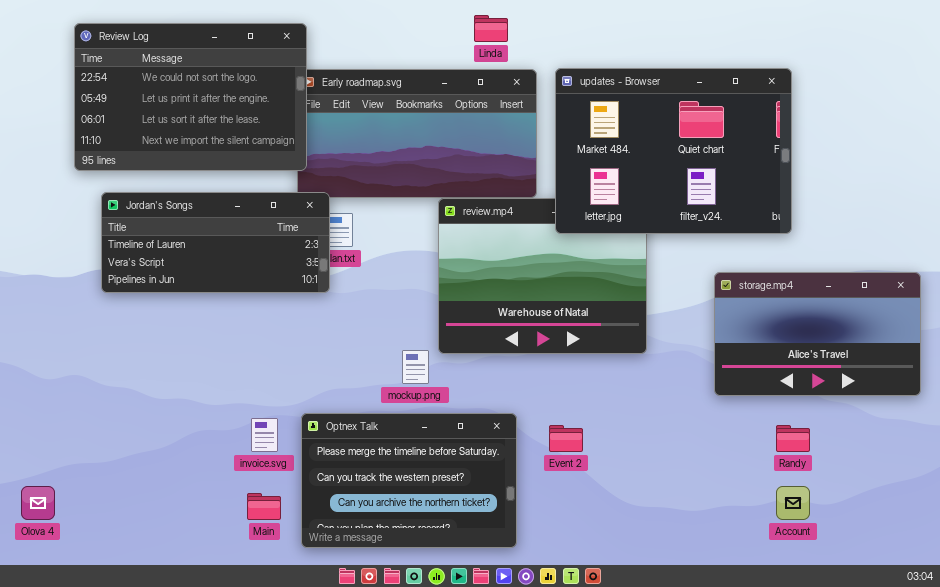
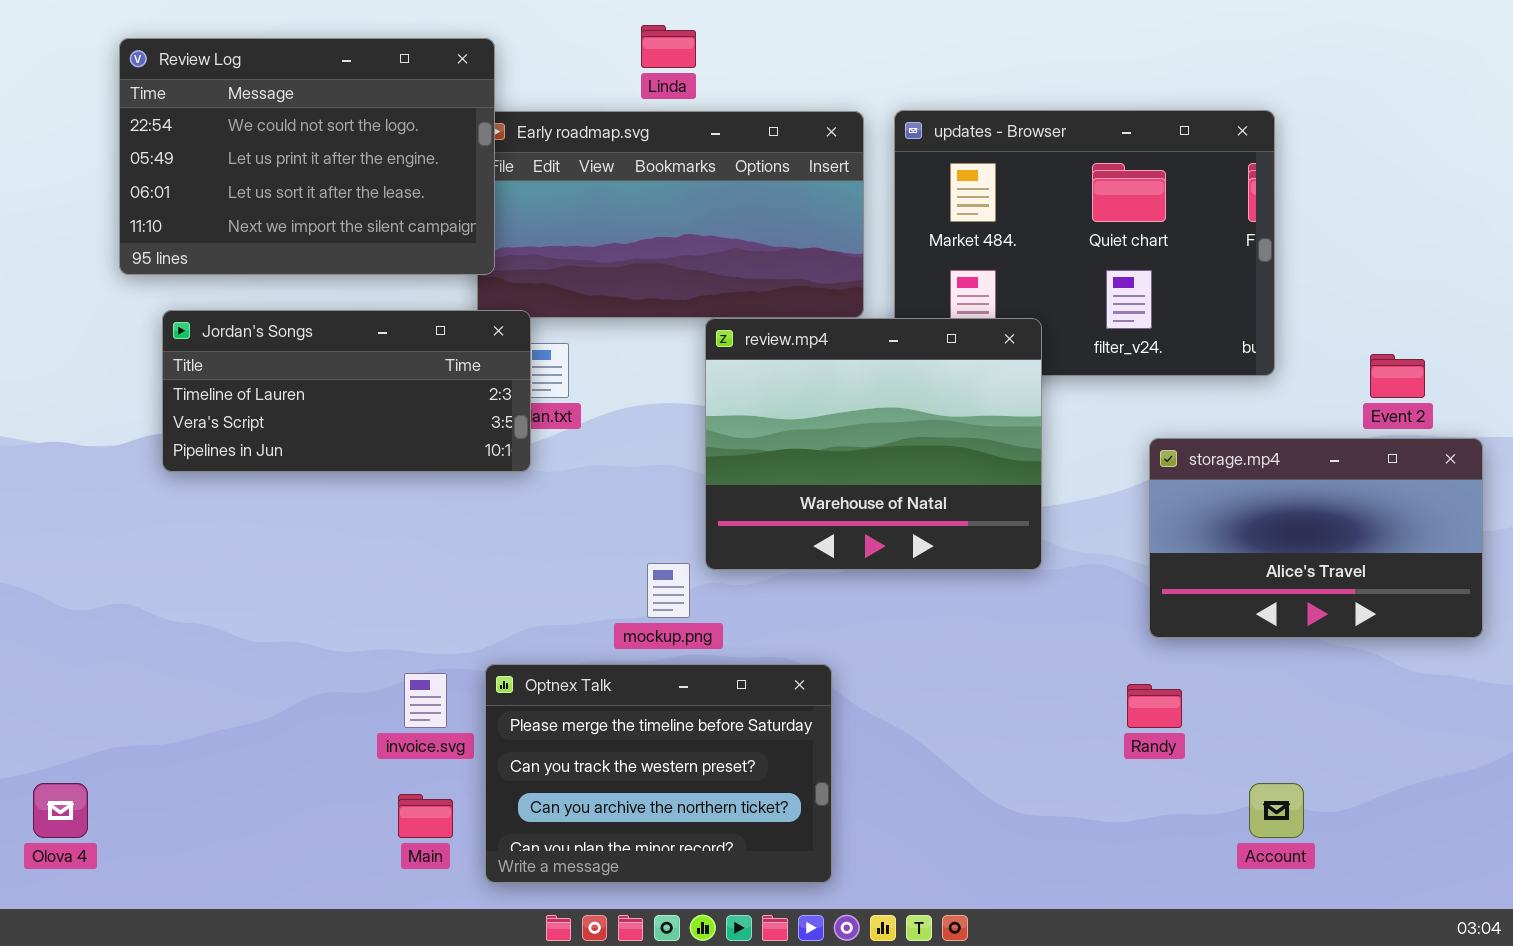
Linda: [474,15,508,42] -> [641,25,696,68], moved
review.mp4: [438,198,647,354] -> [705,318,1042,570], raised
Event 2: [549,425,583,452] -> [1370,354,1425,398], moved
Randy: [776,425,810,452] -> [1127,684,1182,728], moved

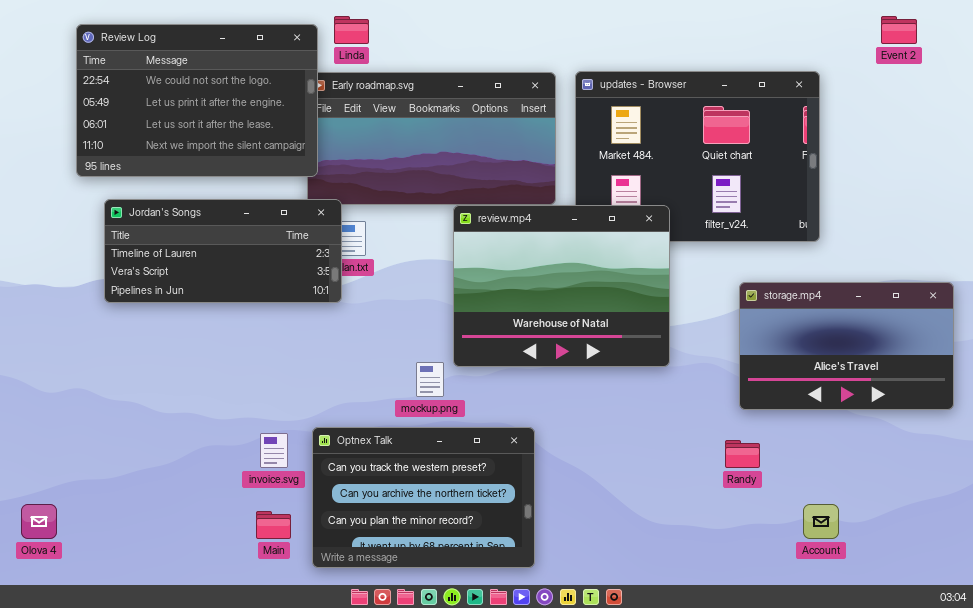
Linda: [641,25,696,68] -> [334,16,369,44], moved
Event 2: [1370,354,1425,398] -> [881,16,917,44], moved
Optnex Talk: [485,664,832,883] -> [312,427,535,568], scrolled down 1 row

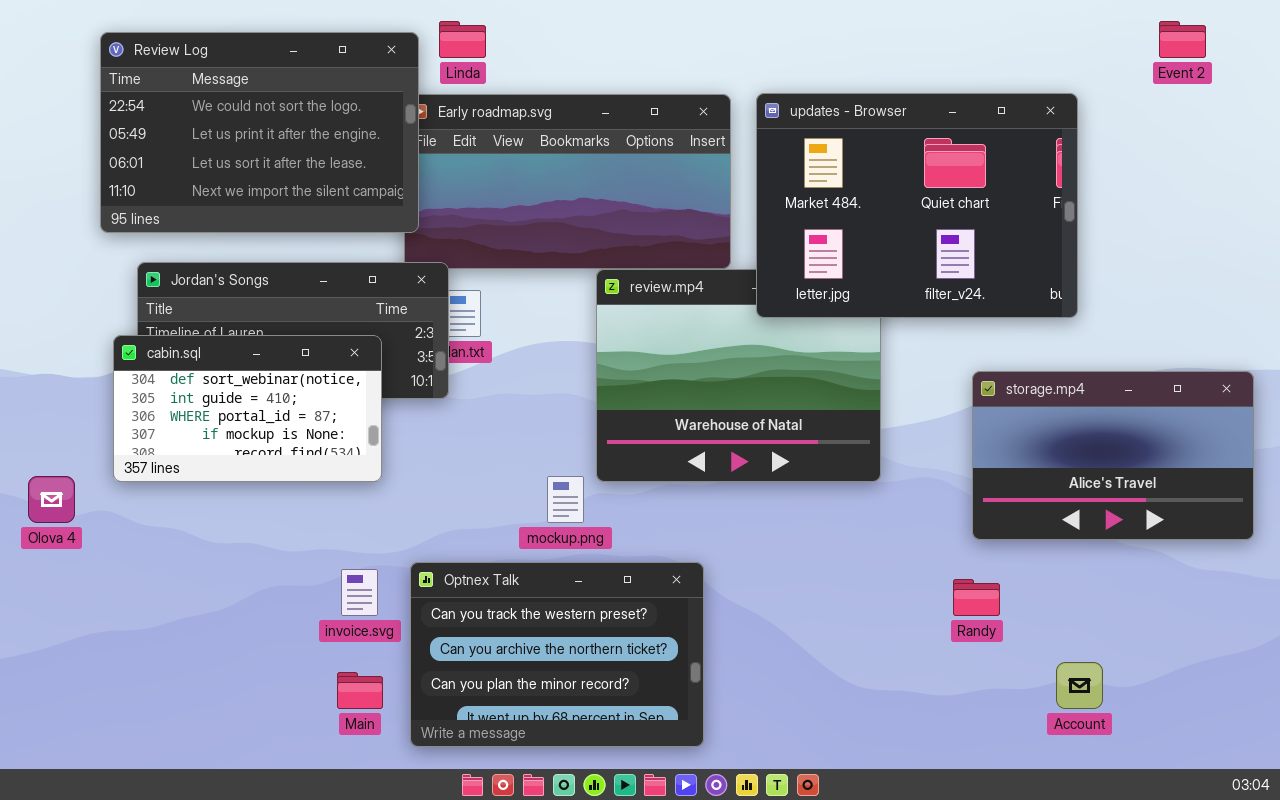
updates - Browser: [575,71,820,242] -> [756,93,1078,318], raised
cabin.sql: none -> [113,335,382,482], opened
Olova 4: [21,504,57,539] -> [28,476,75,523], moved

